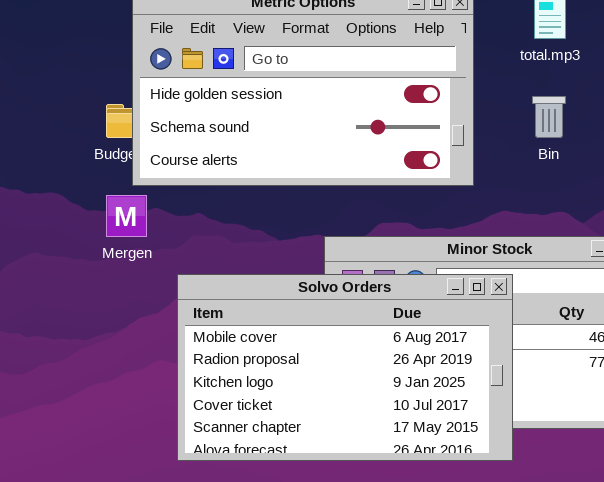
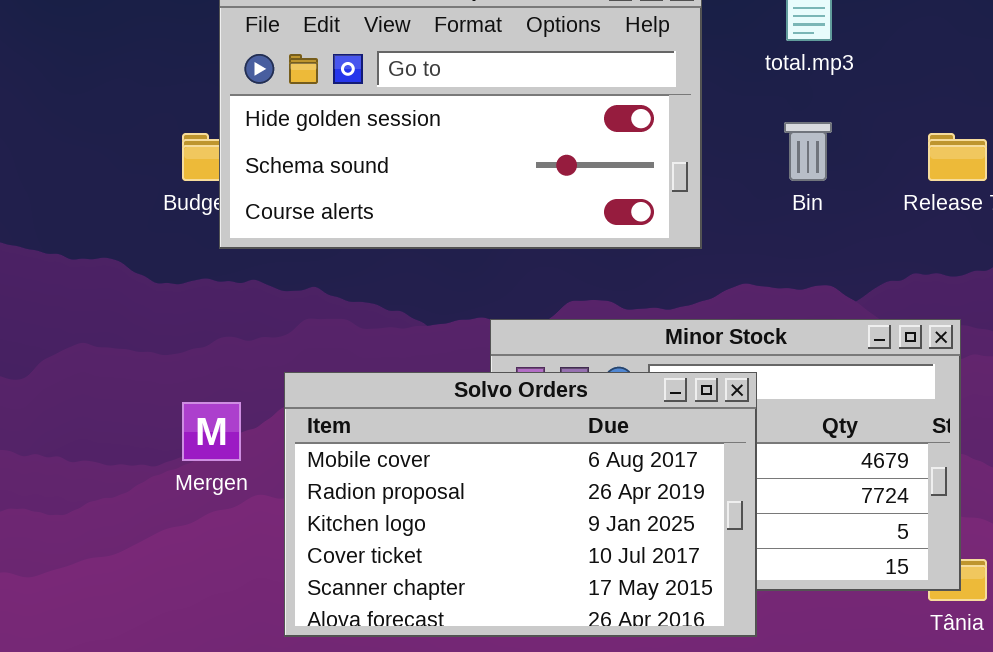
Mergen: [106,195,147,237] -> [182,402,241,461], moved

